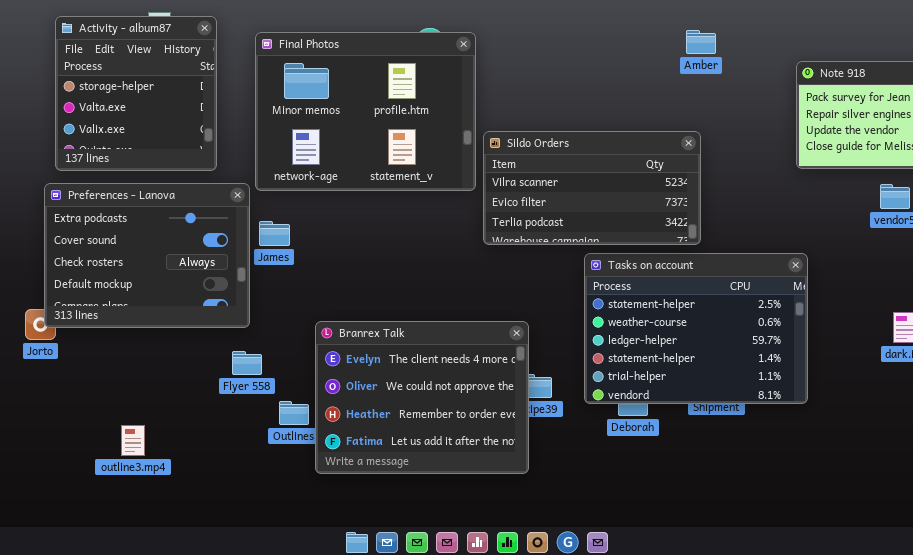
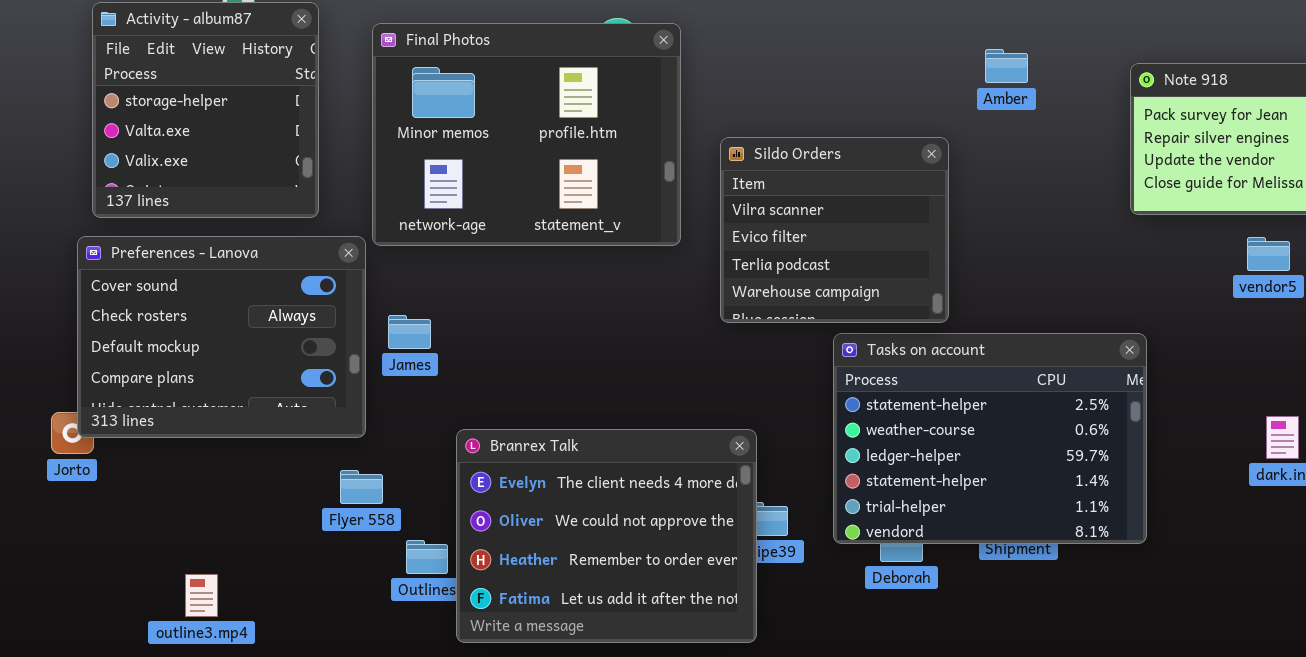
Amber: [686,30,716,54] -> [985,49,1028,83], moved
Sildo Orders: [483,131,701,245] -> [720,137,949,323], moved, resized
Preferences - Lanova: [44,183,250,328] -> [77,236,366,438], scrolled down 1 row
James: [259,221,290,246] -> [388,315,431,349], moved

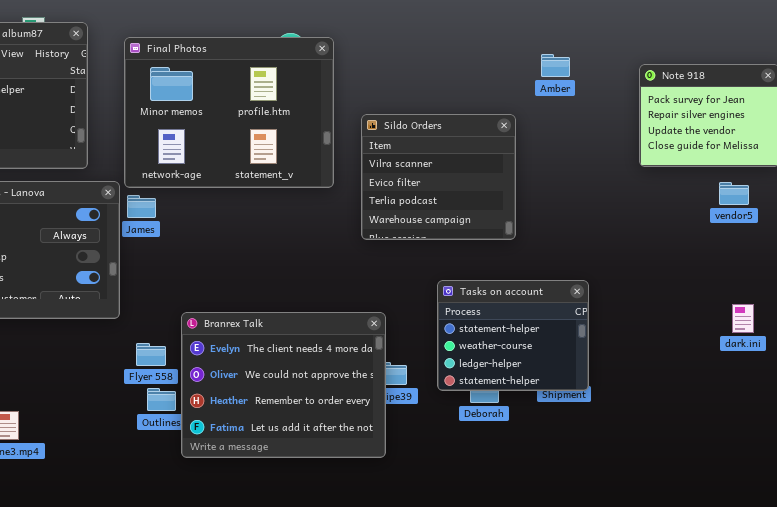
James: [388,315,431,349] -> [127,195,156,218], moved
Tasks on account: [833,333,1147,544] -> [437,280,589,391], resized
Flyer 558: [340,470,383,504] -> [136,343,166,366], moved

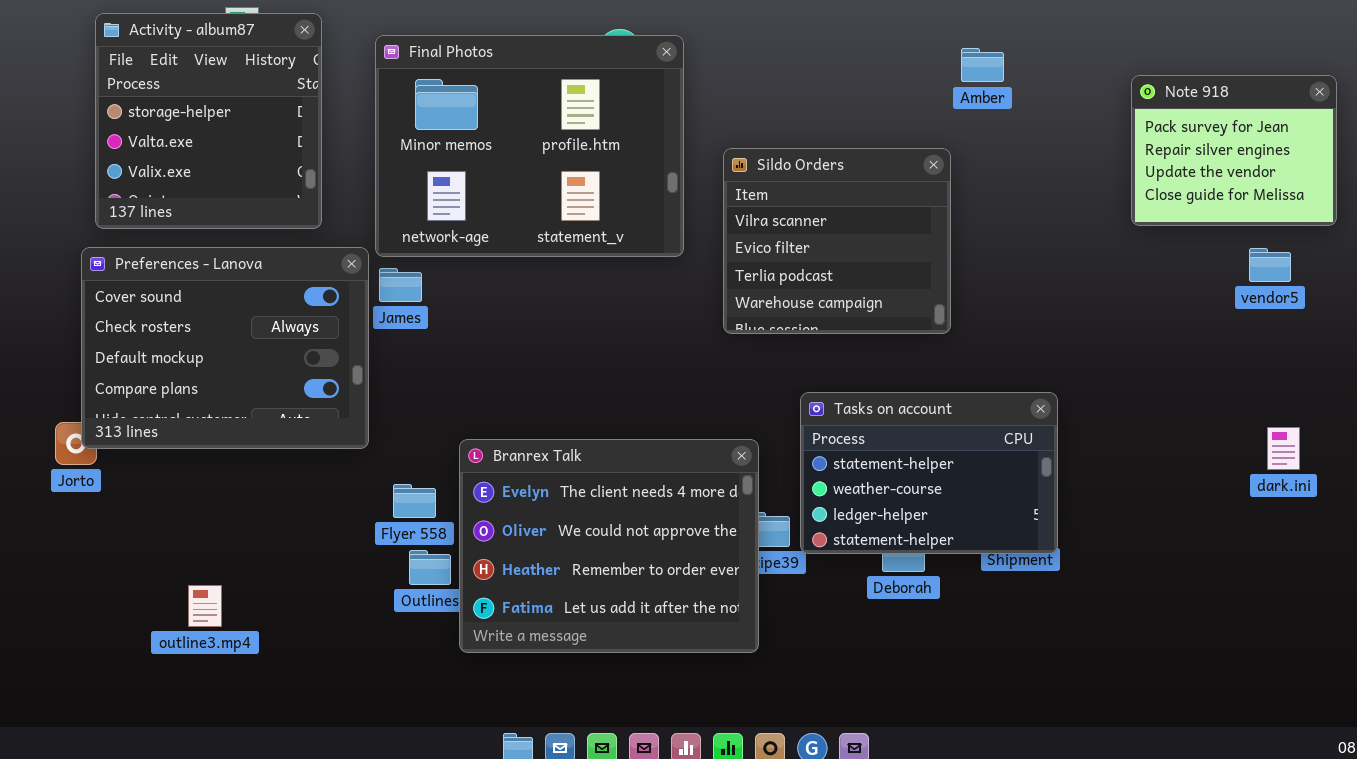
Amber: [541,54,570,77] -> [961,48,1004,82], moved
Tasks on account: [437,280,589,391] -> [800,392,1058,554], resized

